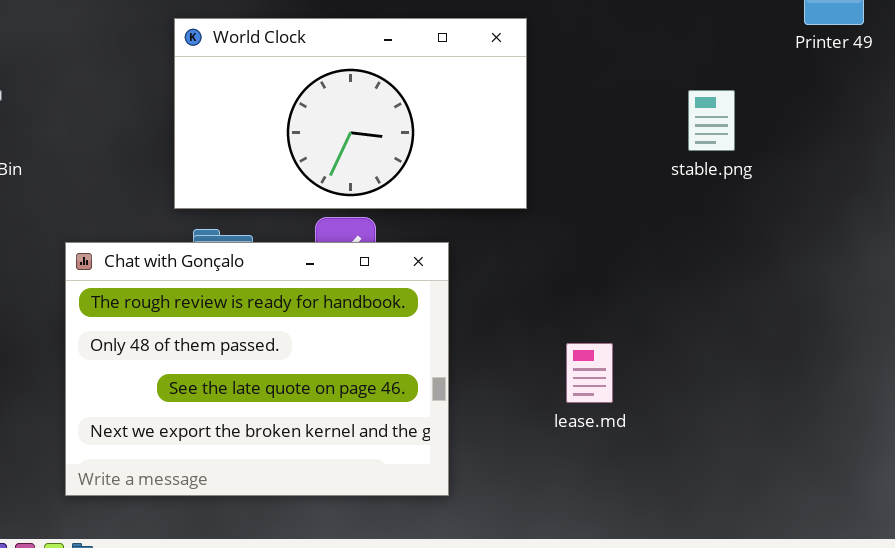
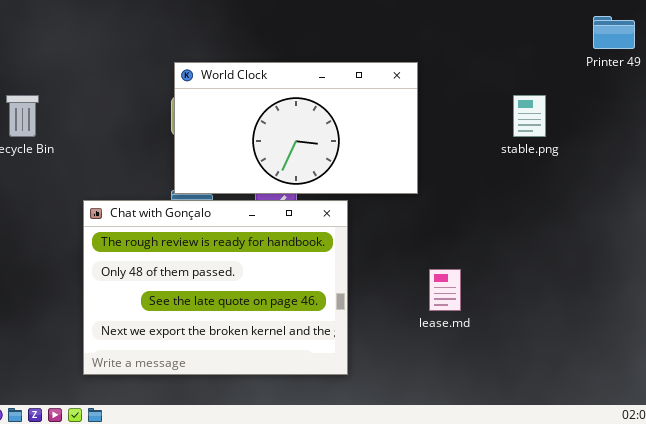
World Clock: [174,18,527,209] -> [174,62,418,194], moved

